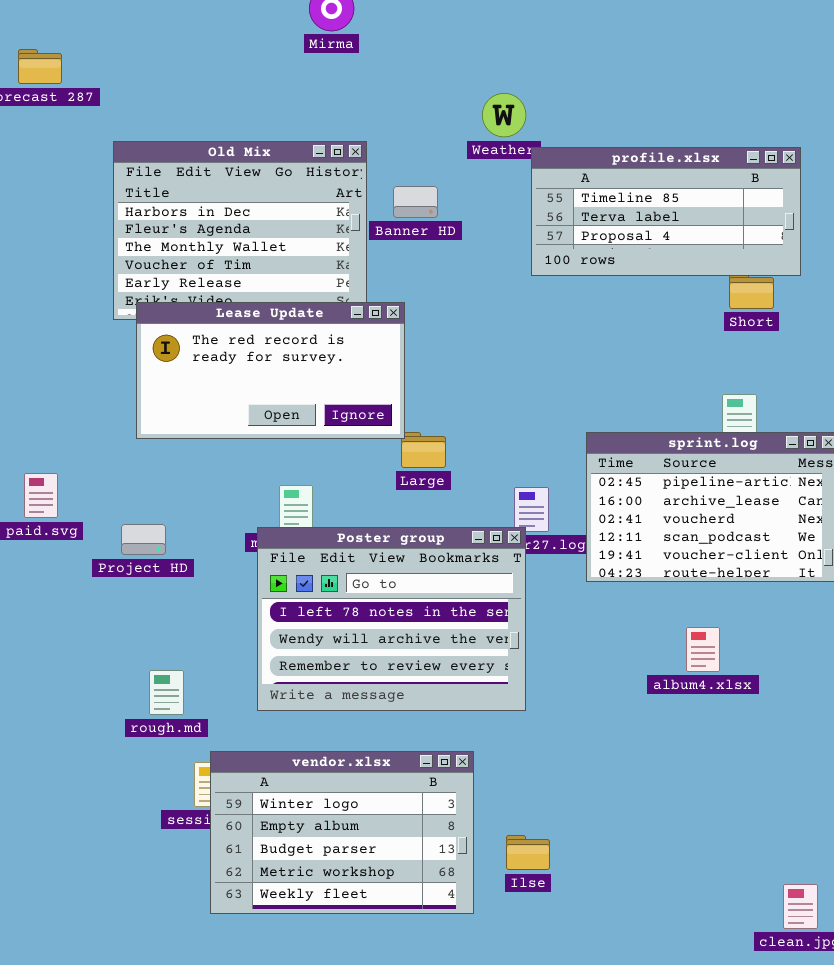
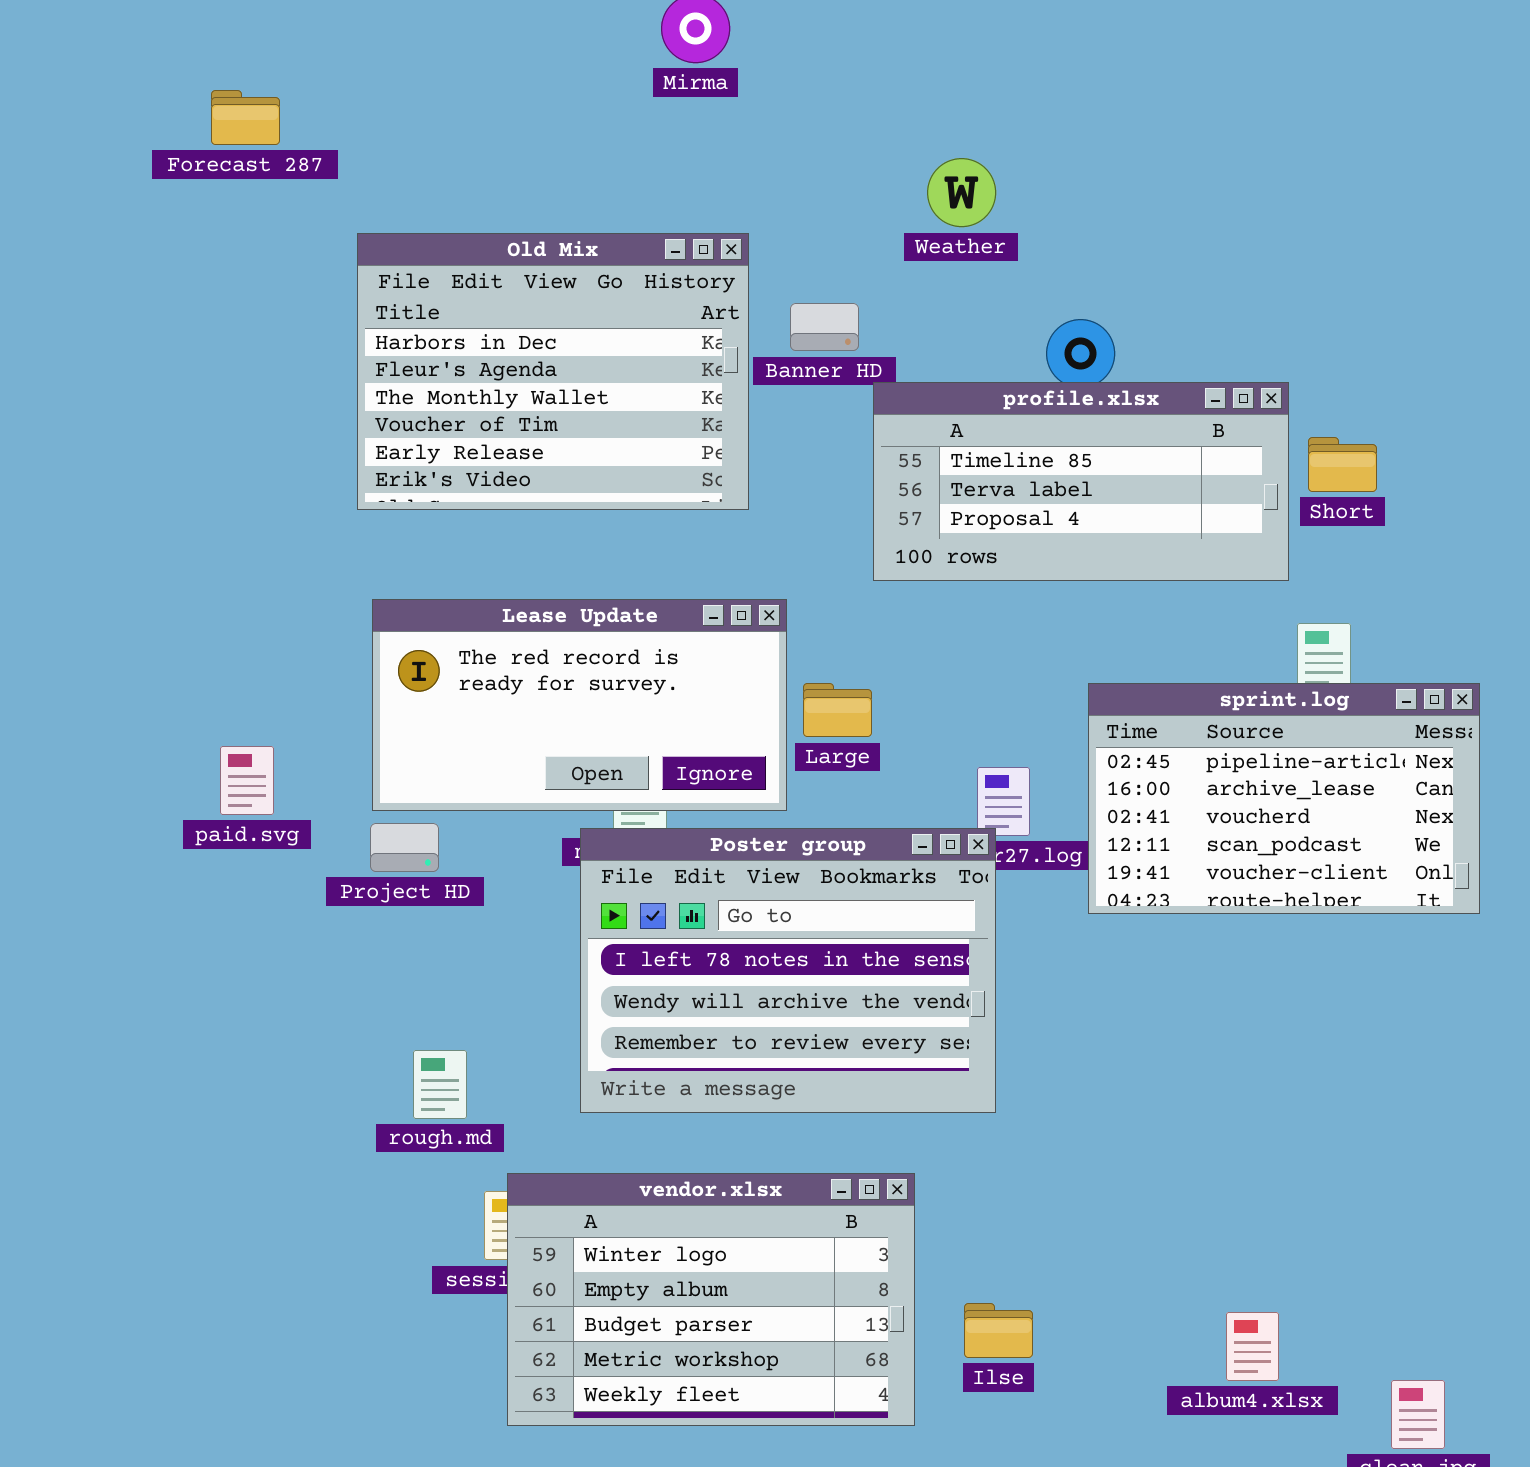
profile.xlsx: [531,147,801,276] -> [873,382,1289,581], moved
Lease Update: [136,302,405,439] -> [372,599,787,811], moved
album4.xlsx: [686,627,720,672] -> [1226,1312,1279,1381], moved

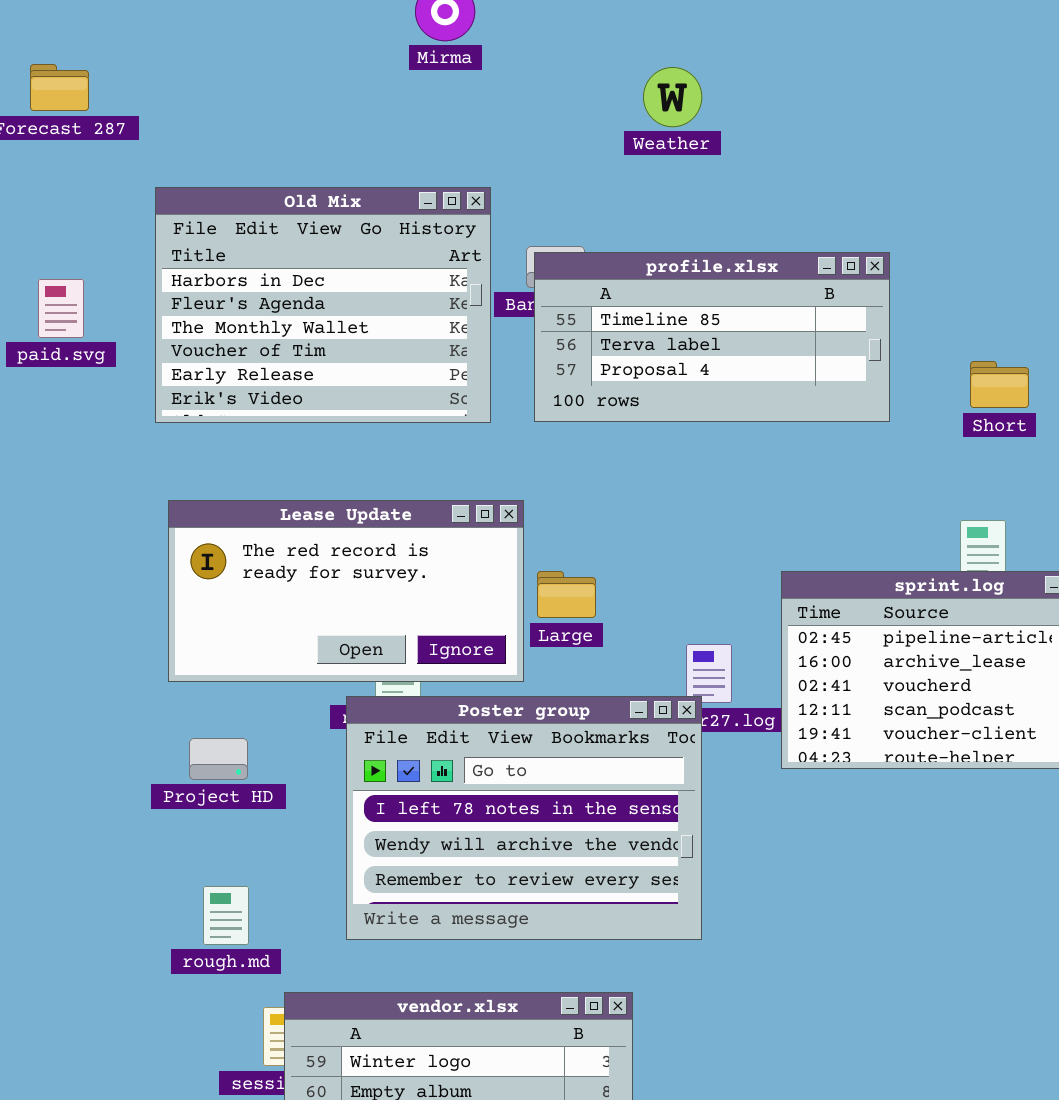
Weather: [927,158,996,227] -> [643,67,702,127], moved
profile.xlsx: [873,382,1289,581] -> [534,252,890,422], moved
paid.svg: [220,746,274,815] -> [38,279,84,338], moved
Project HD: [370,823,439,872] -> [189,738,248,780], moved

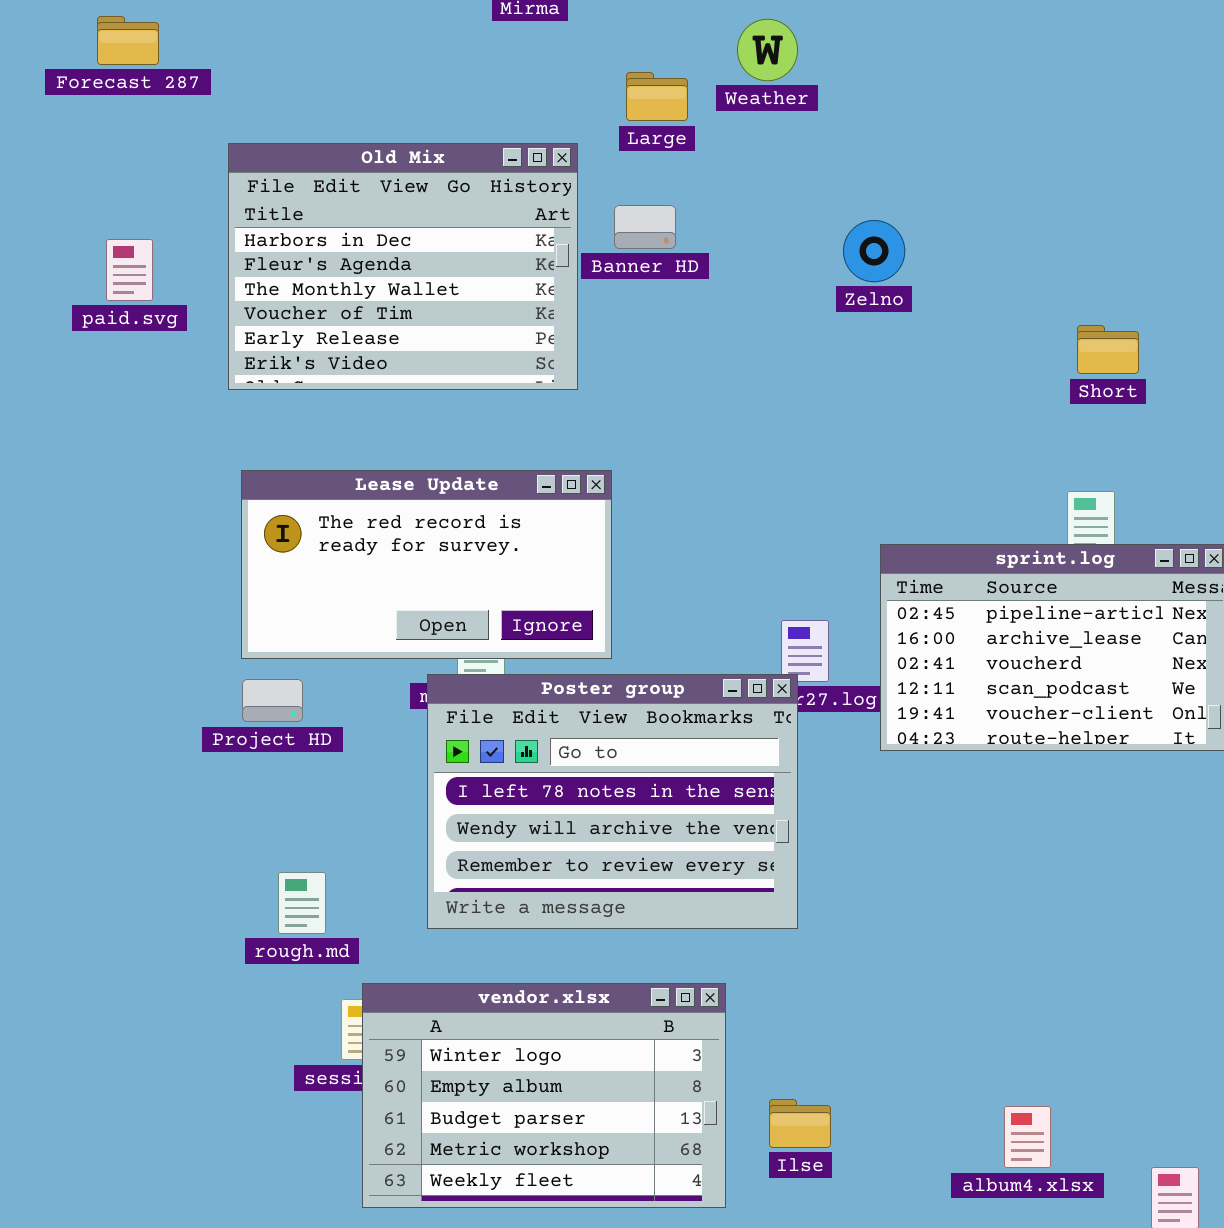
profile.xlsx: [534,252,890,422] -> none, closed
Large: [537,571,596,618] -> [626,72,688,121], moved
Project HD: [189,738,248,780] -> [242,679,303,722], moved

